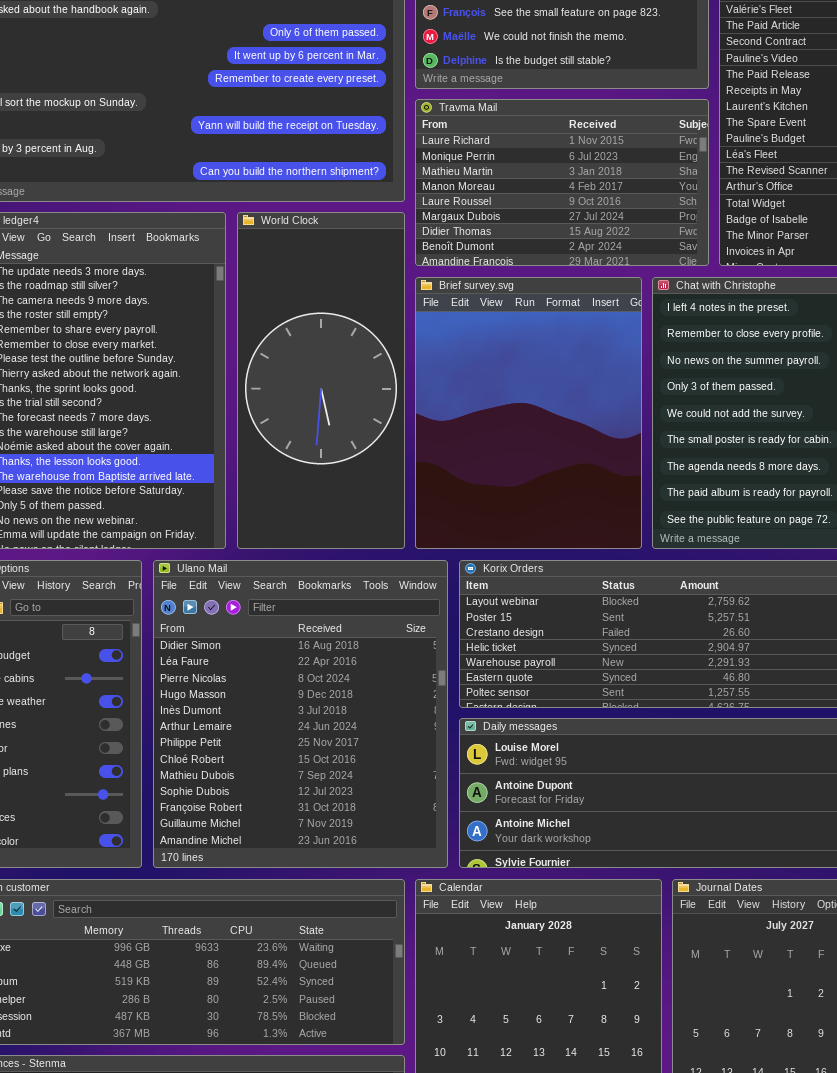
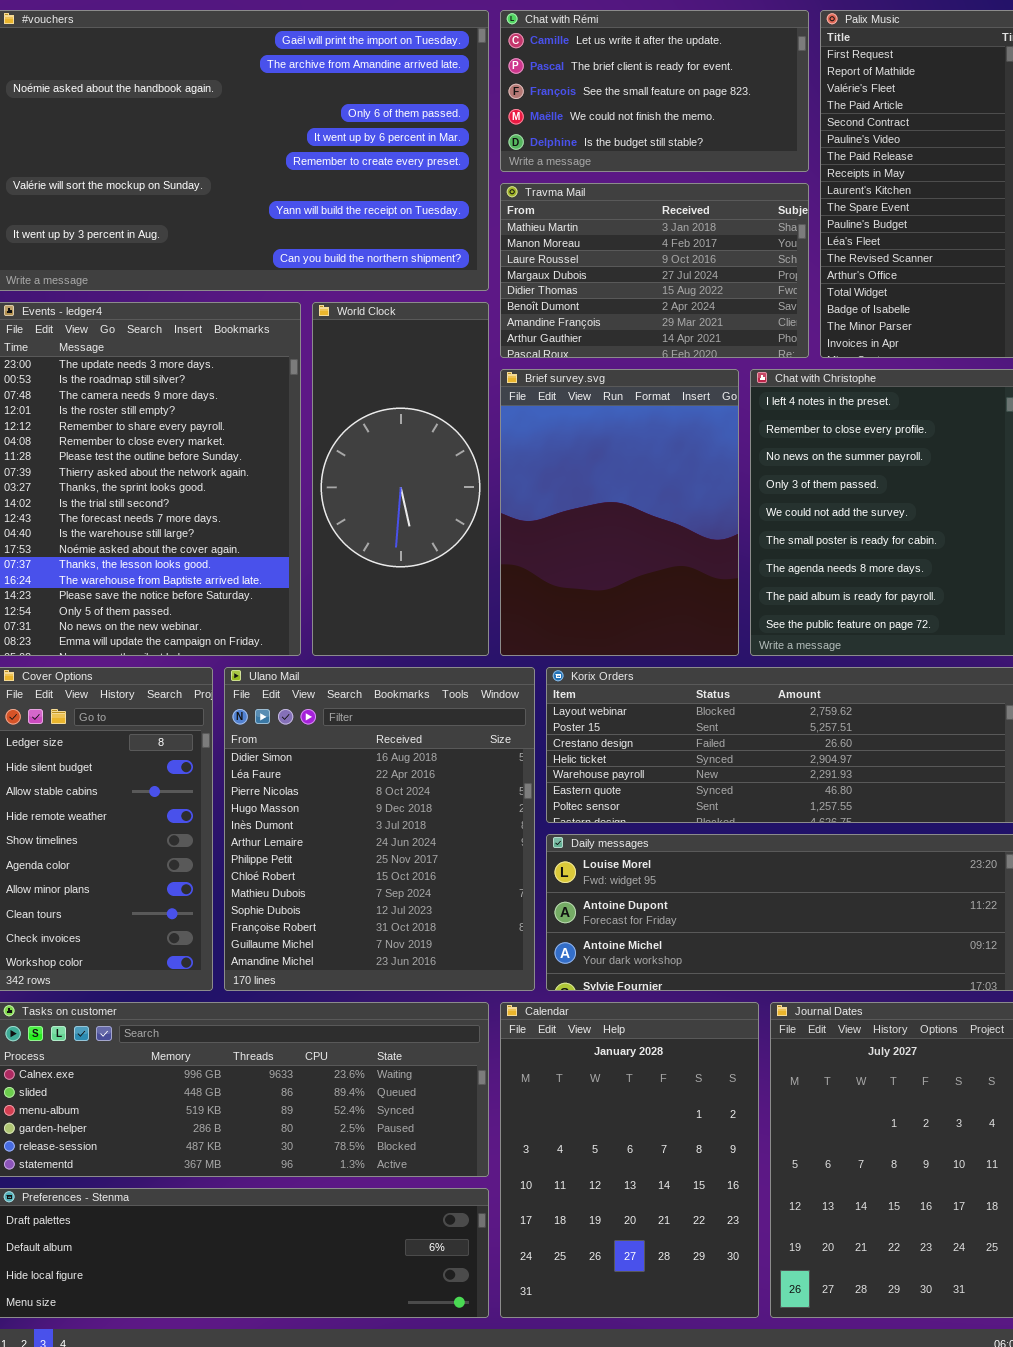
Travma Mail: [415,99,709,266] -> [500,183,809,358], scrolled down 2 rows

